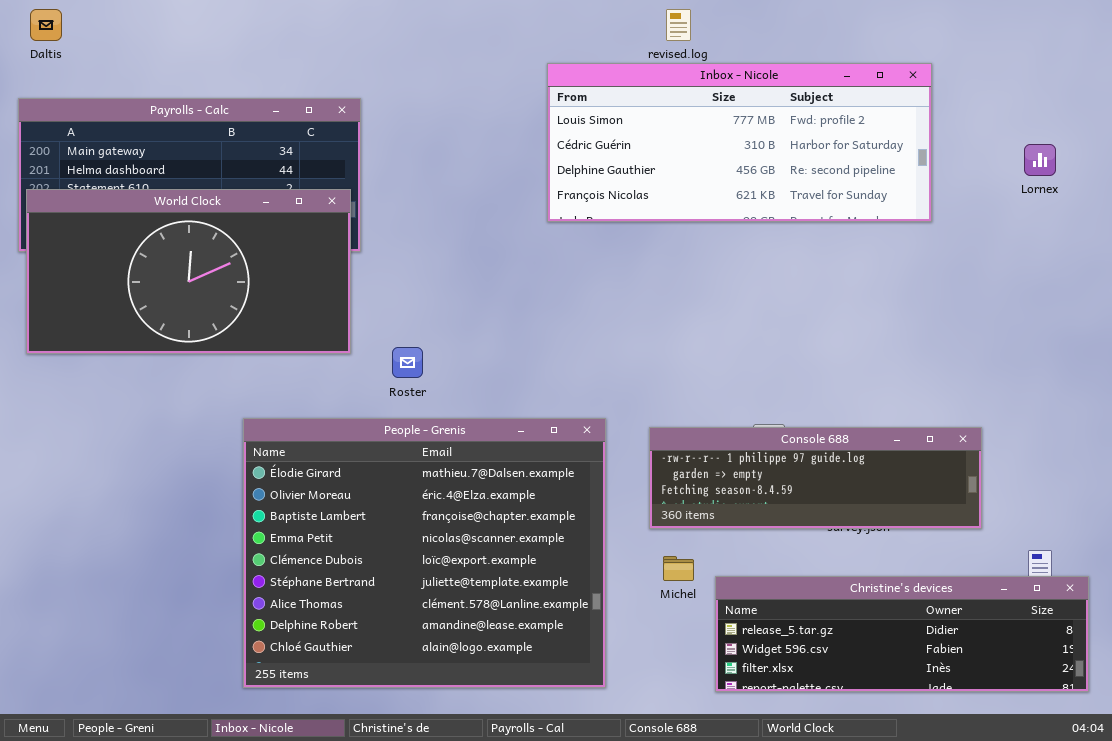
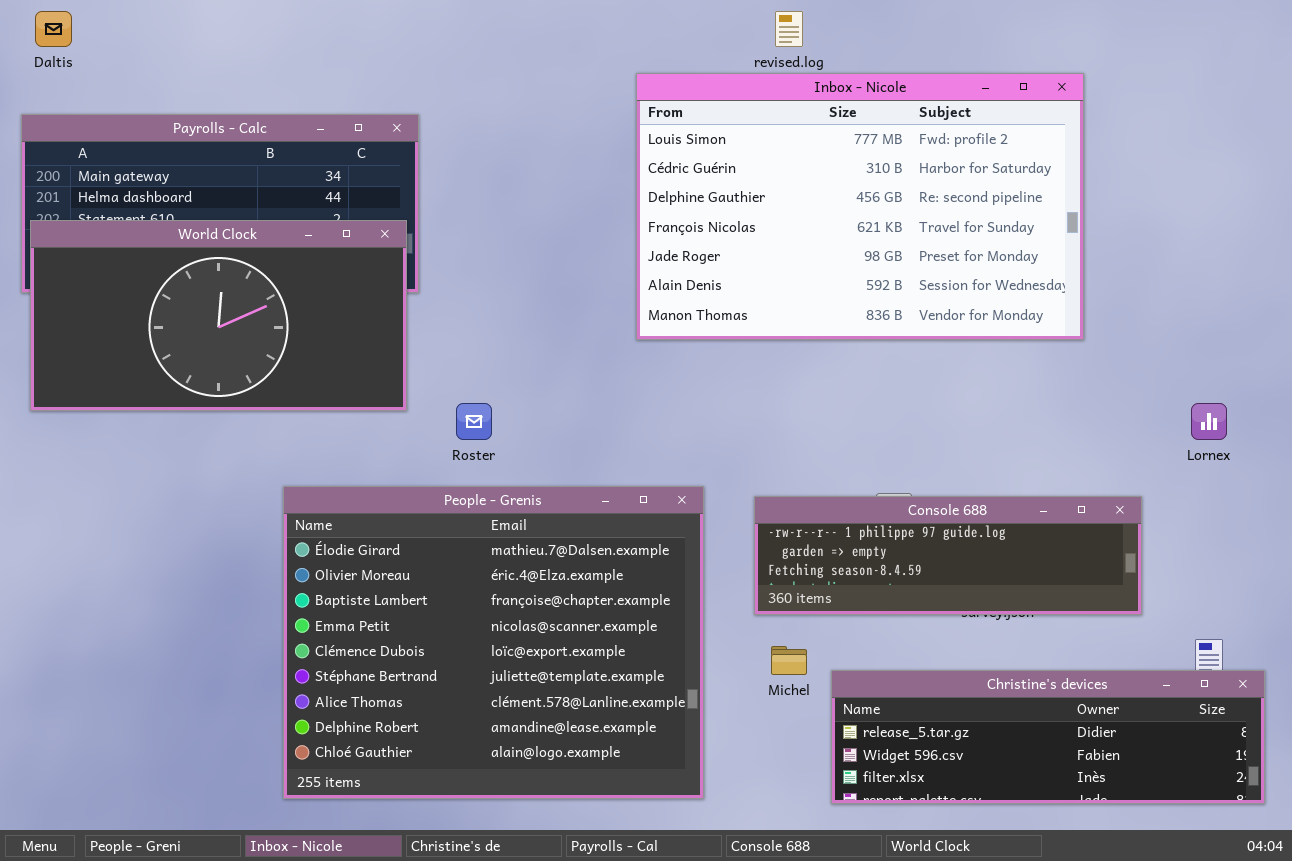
Inbox - Nicole: [547,63,932,222] -> [636,73,1084,340], resized
Lornex: [1024,144,1056,176] -> [1191,403,1227,440], moved

